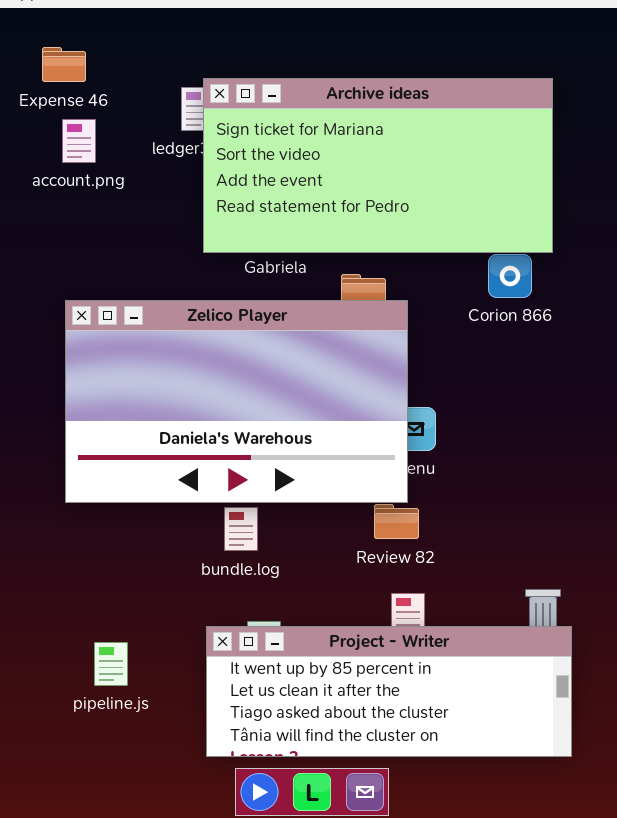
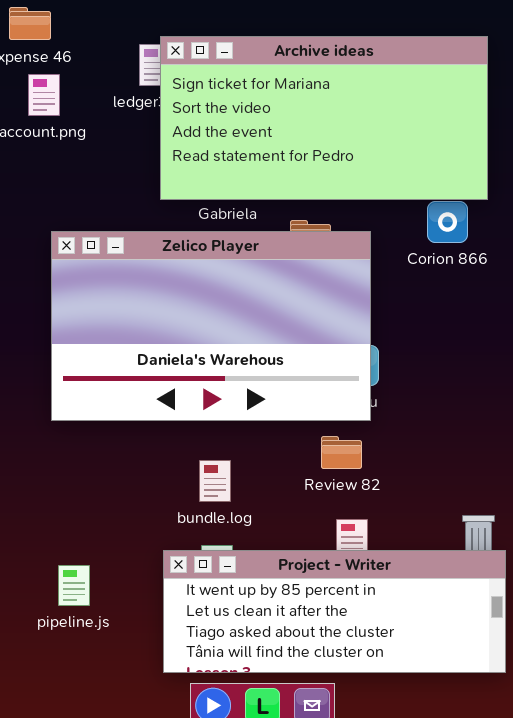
Zelico Player: [65,300,408,503] -> [51,231,371,421], moved
bundle.log: [224,507,258,551] -> [199,460,231,502], moved

